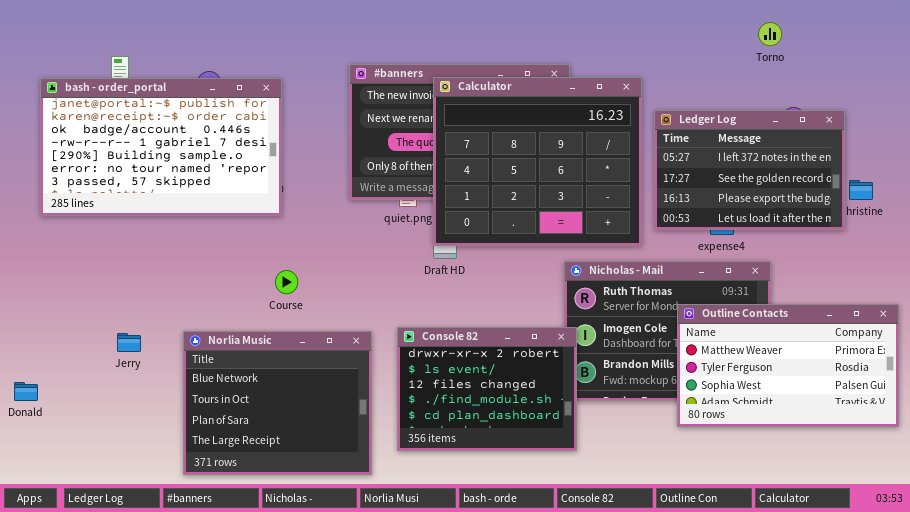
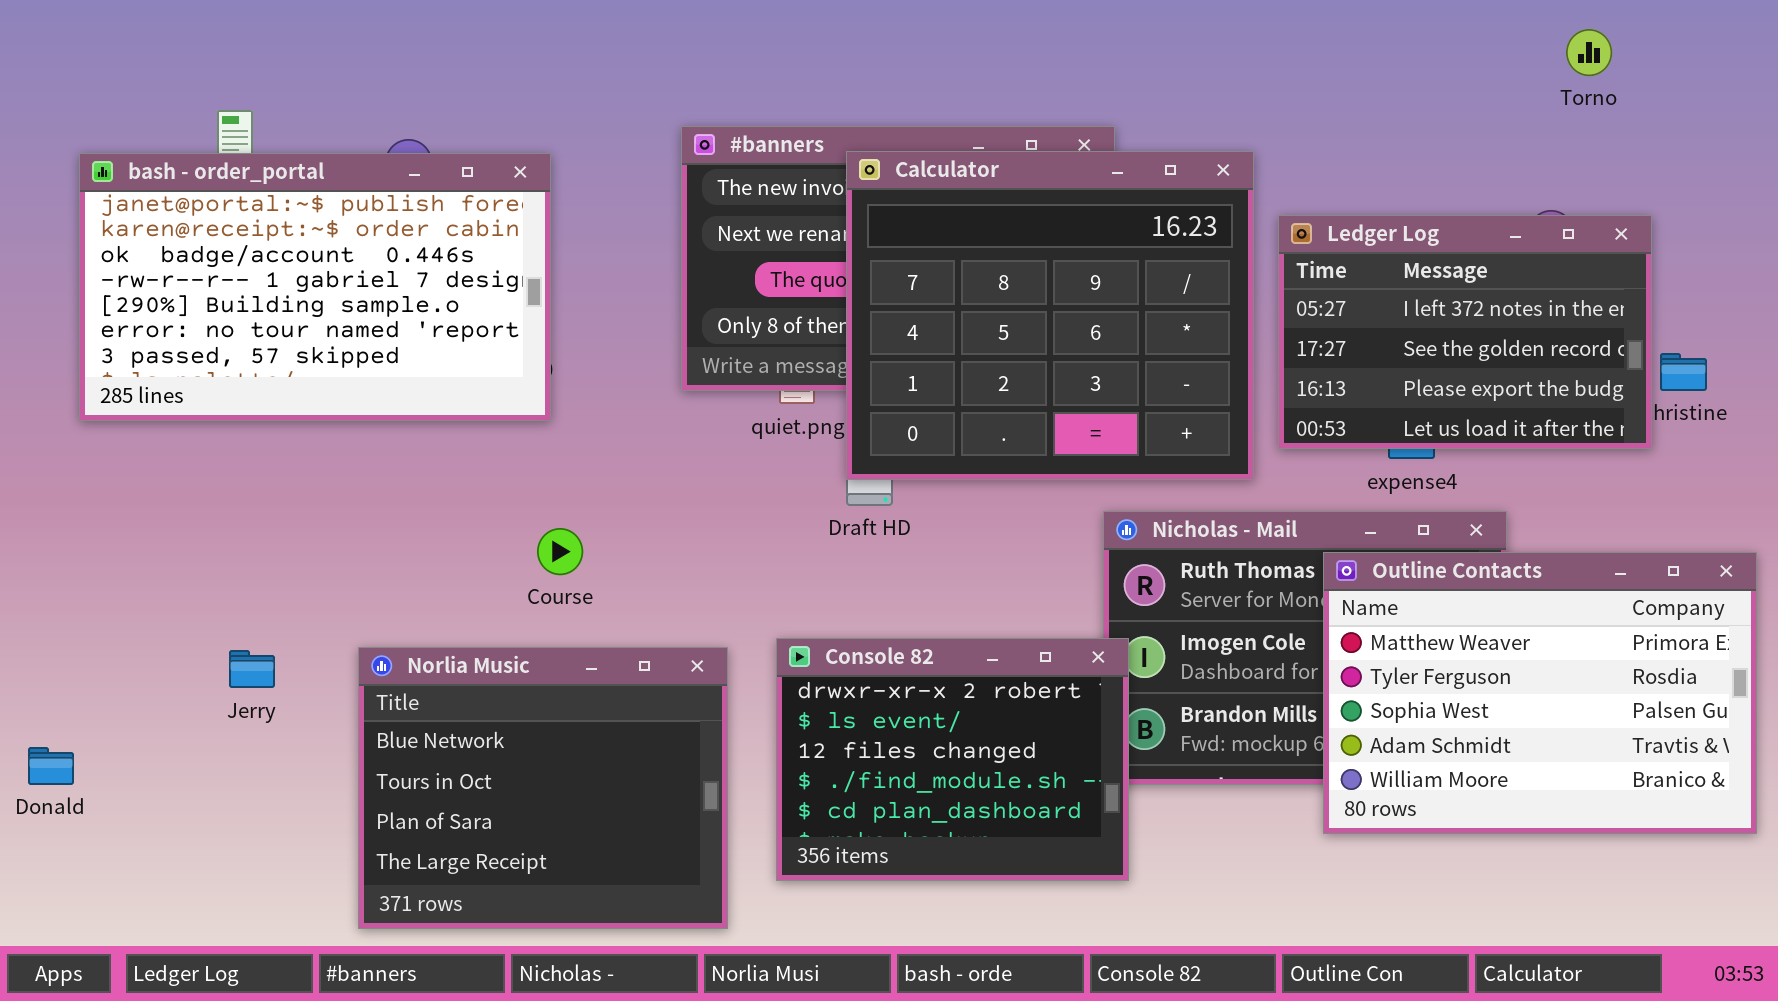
Torno: [758,22,782,46] -> [1566,29,1612,76], moved
Outline Contacts: [677,304,899,427] -> [1323,552,1757,834], resized

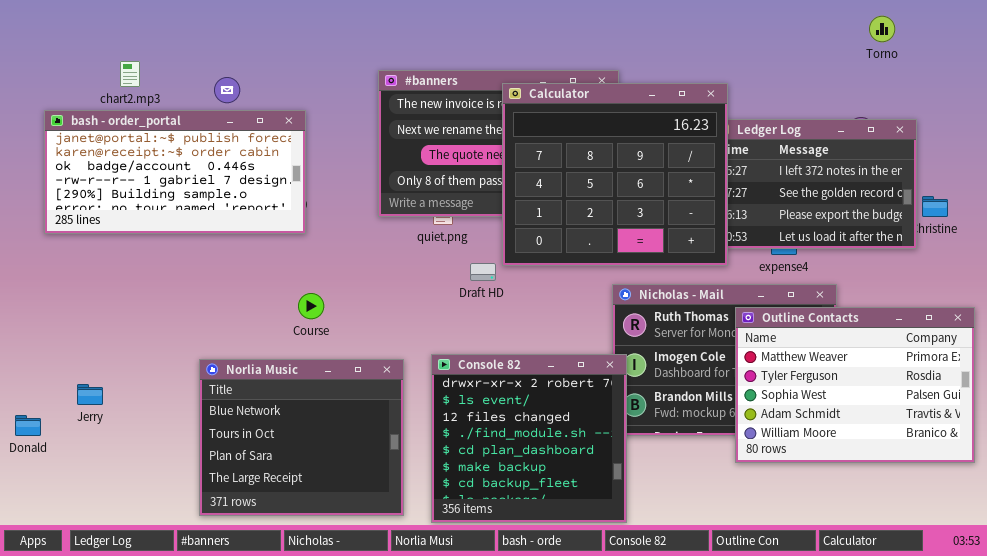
Calculator: [846,151,1254,480] -> [502,83,728,266], moved
bash - order_portal: [79,153,551,421] -> [44,110,306,234], resized
Console 82: [776,638,1129,881] -> [431,354,627,523], resized
Jerry: [229,650,275,688] -> [77,384,103,405], moved

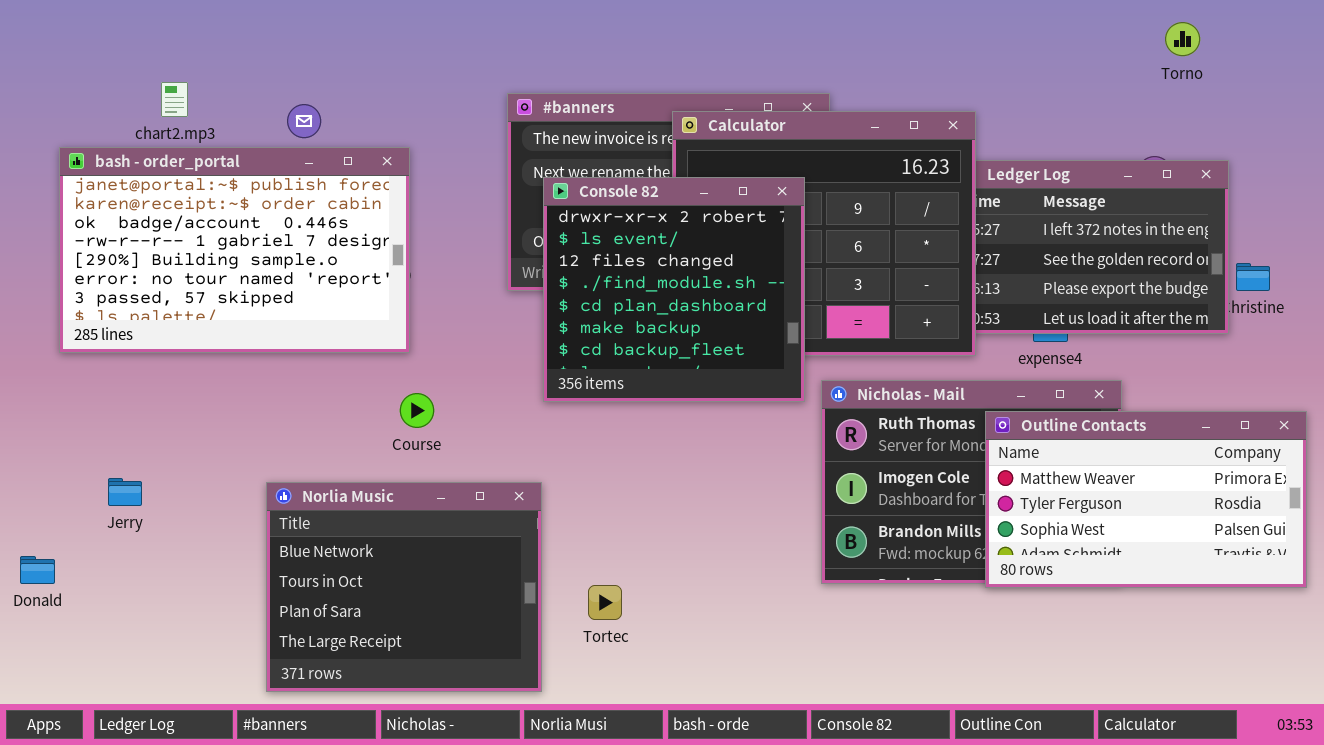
bash - order_portal: [44,110,306,234] -> [59,147,410,353], resized
Outline Contacts: [735,307,975,463] -> [985,411,1307,588], resized
Console 82: [431,354,627,523] -> [543,177,805,402], moved
Jerry: [77,384,103,405] -> [108,478,142,506], moved

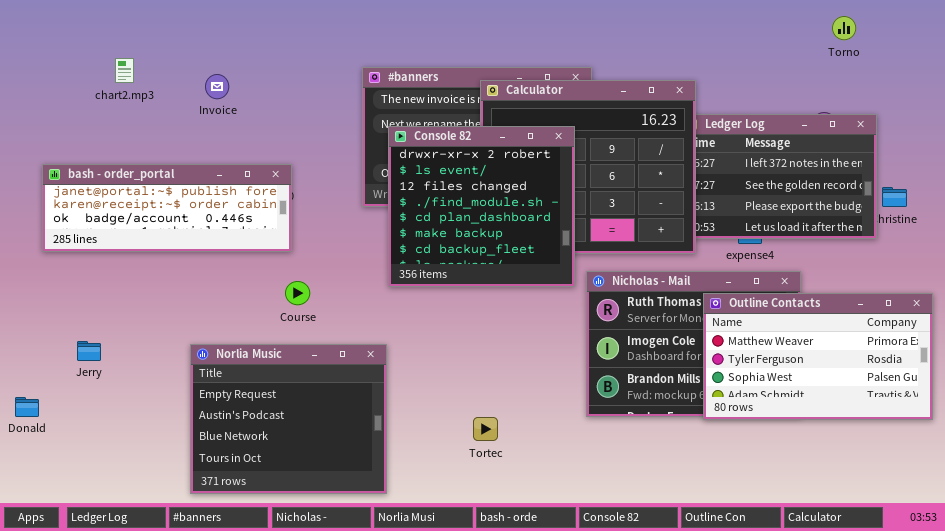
bash - order_portal: [59,147,410,353] -> [42,164,292,252], resized
Norlia Music: [266,482,542,692] -> [190,344,387,494], scrolled up 2 rows
Tortec: [588,585,622,620] -> [473,417,498,441], moved

